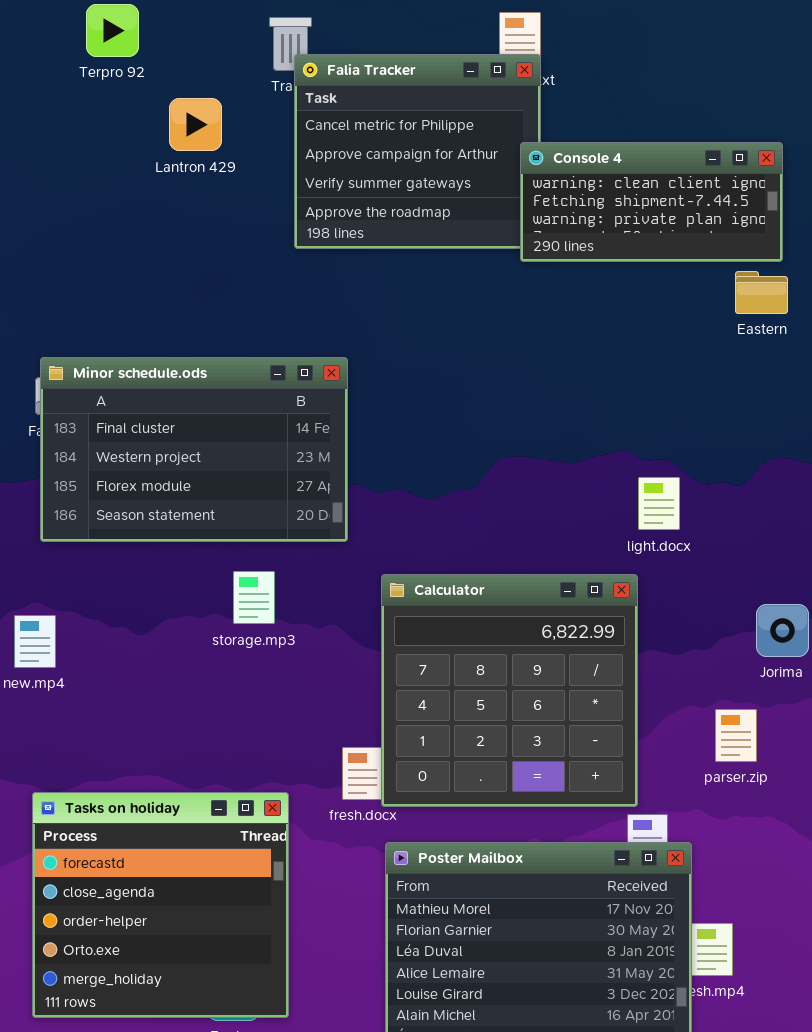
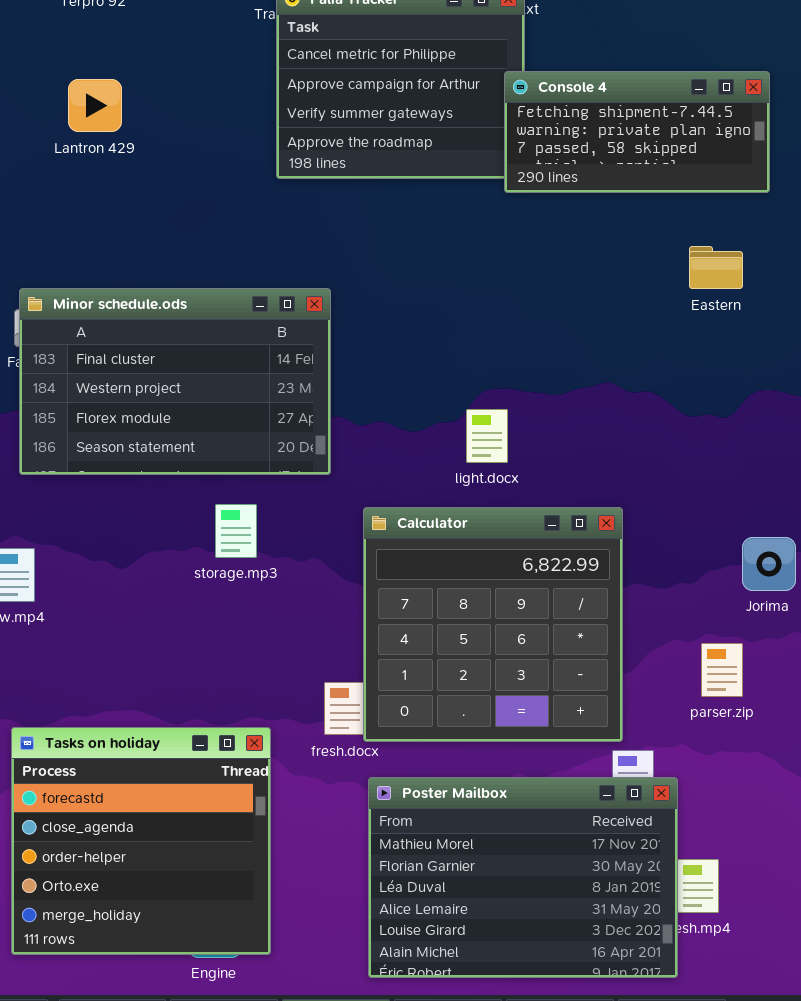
Lantron 429: [169,98,222,151] -> [68,79,122,132], moved
Console 4: [520,142,783,262] -> [504,71,770,193], scrolled down 1 row
Eastern: [735,271,788,314] -> [689,246,743,289], moved
light.docx: [638,477,680,530] -> [466,409,508,463], moved

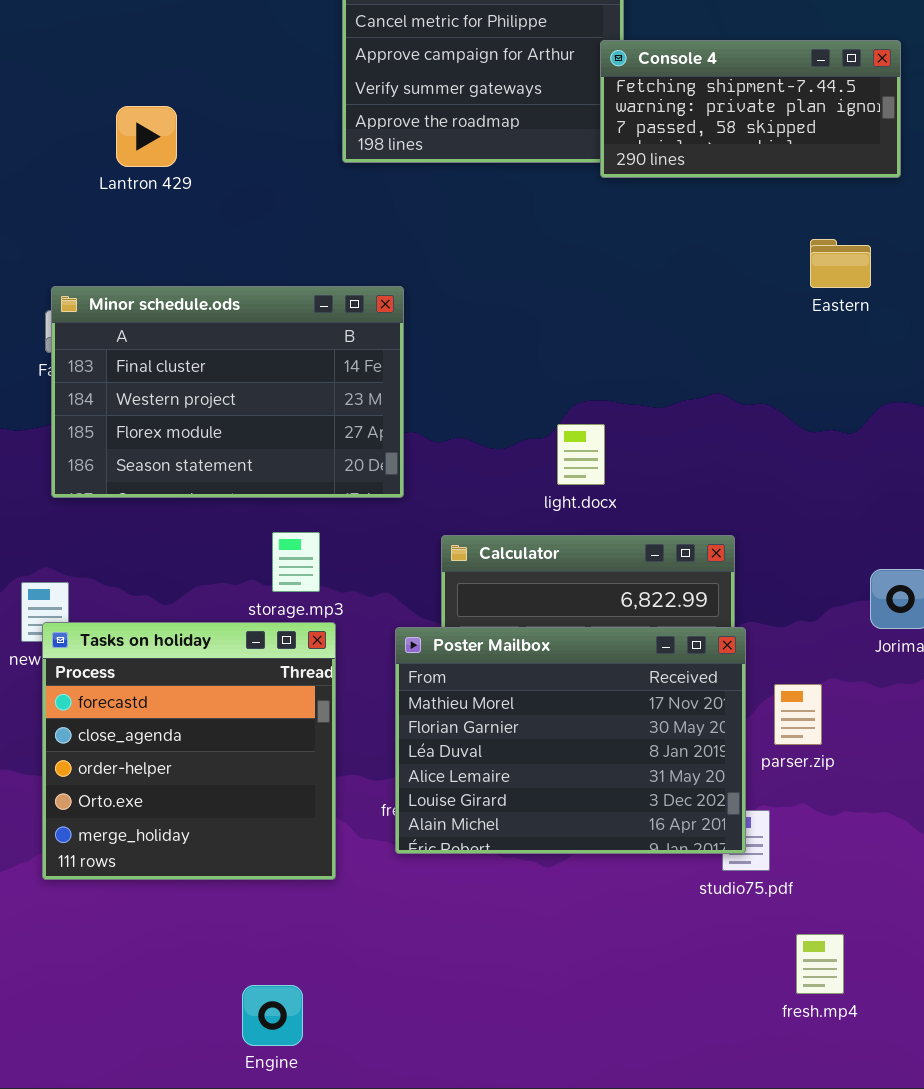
Lantron 429: [68,79,122,132] -> [116,106,177,167], moved
parser.zip: [701,643,743,697] -> [774,684,822,745], moved
Tasks on holiday: [11,727,271,955] -> [42,622,336,880], moved
Poster Mailbox: [368,777,678,978] -> [395,627,746,854], moved

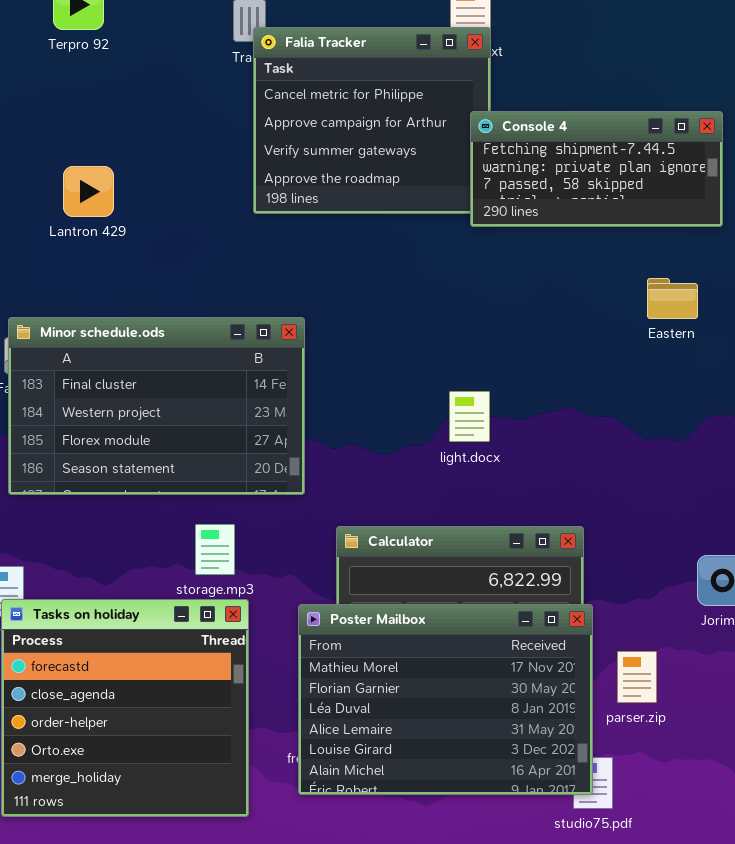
light.docx: [557,424,605,485] -> [449,391,490,442], moved

